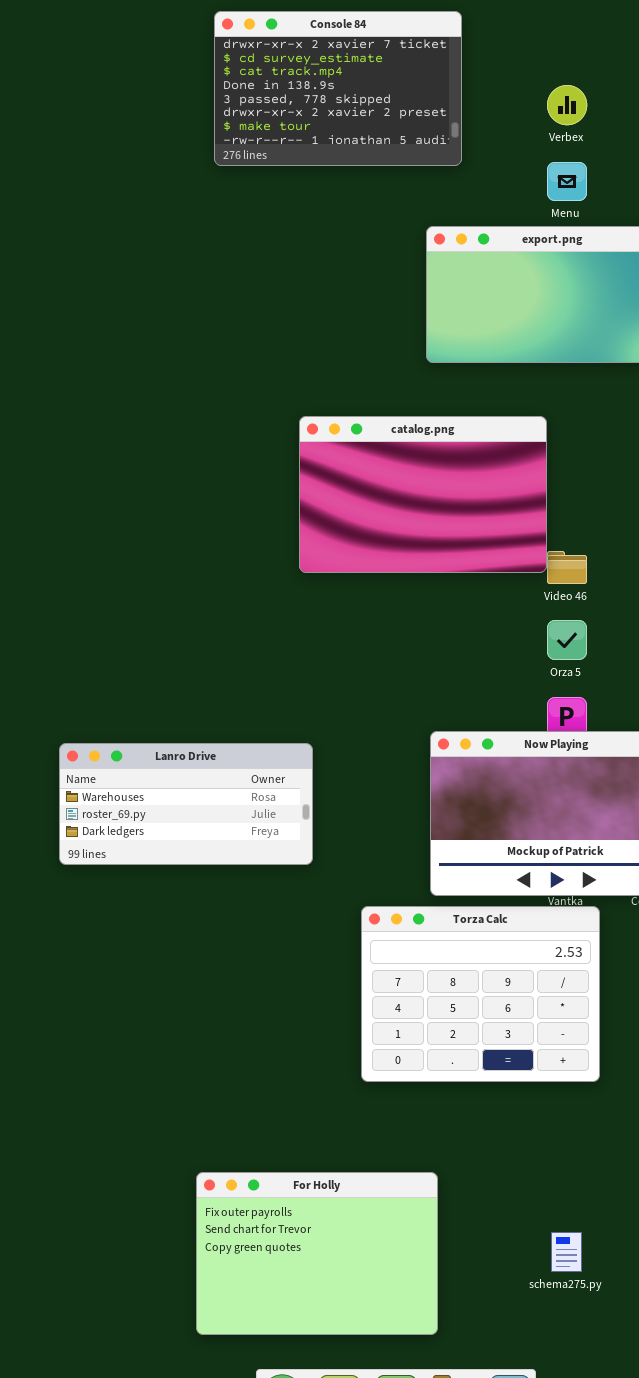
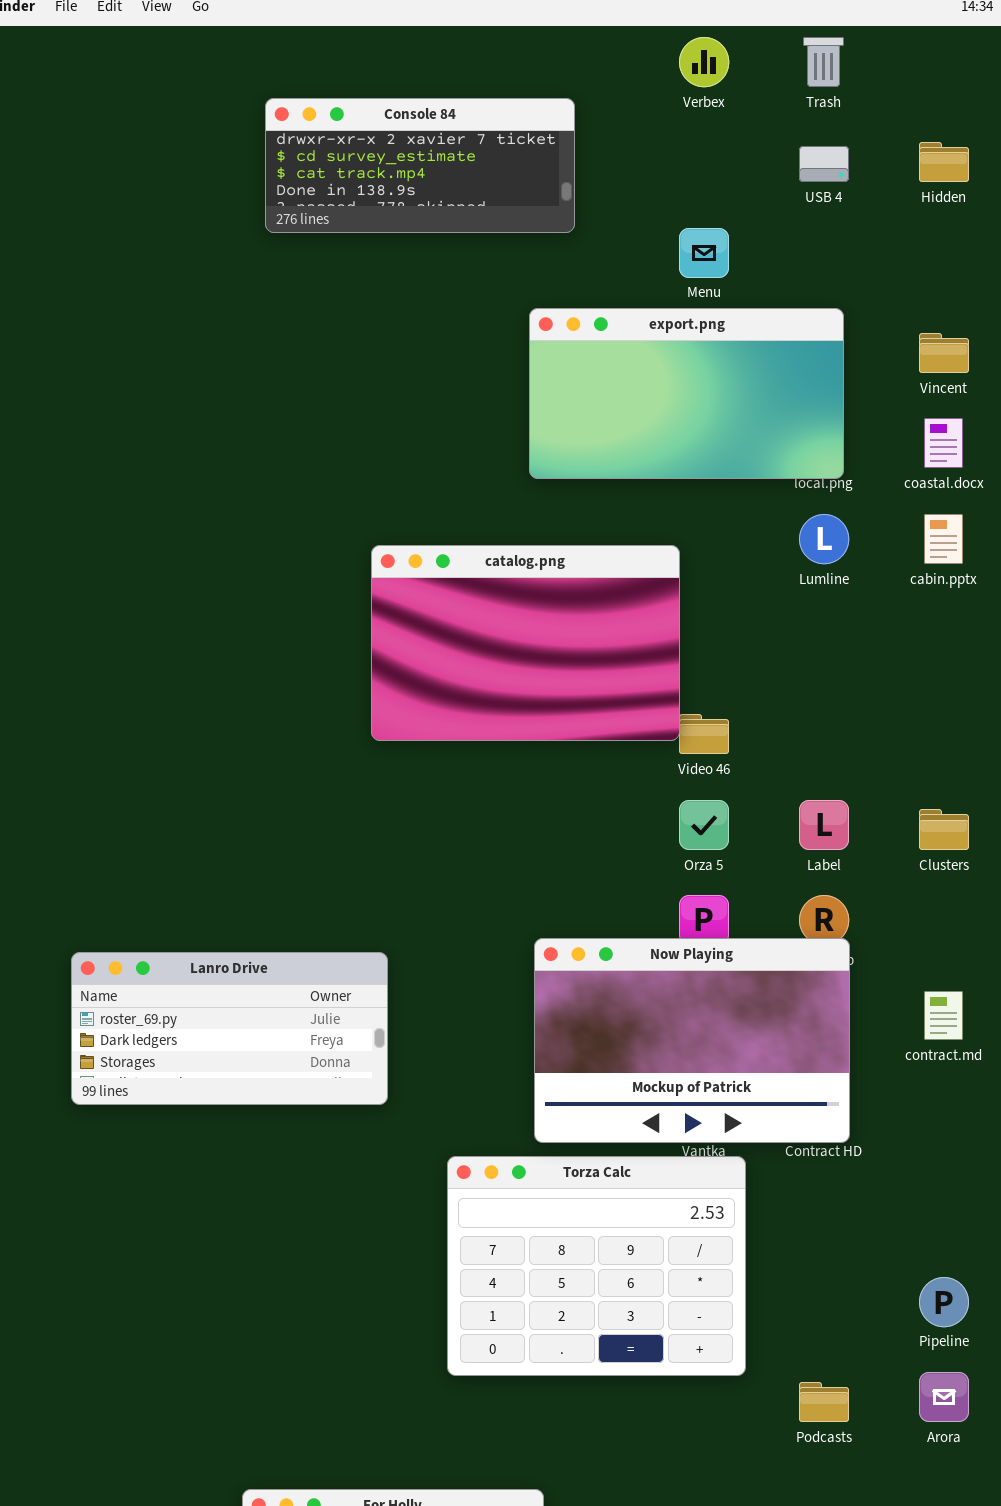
Console 84: [214,11,462,166] -> [265,98,575,233], resized
Verbex: [547,85,587,125] -> [679,37,729,87], moved
Lanro Drive: [59,743,313,865] -> [71,952,388,1105], scrolled down 1 row

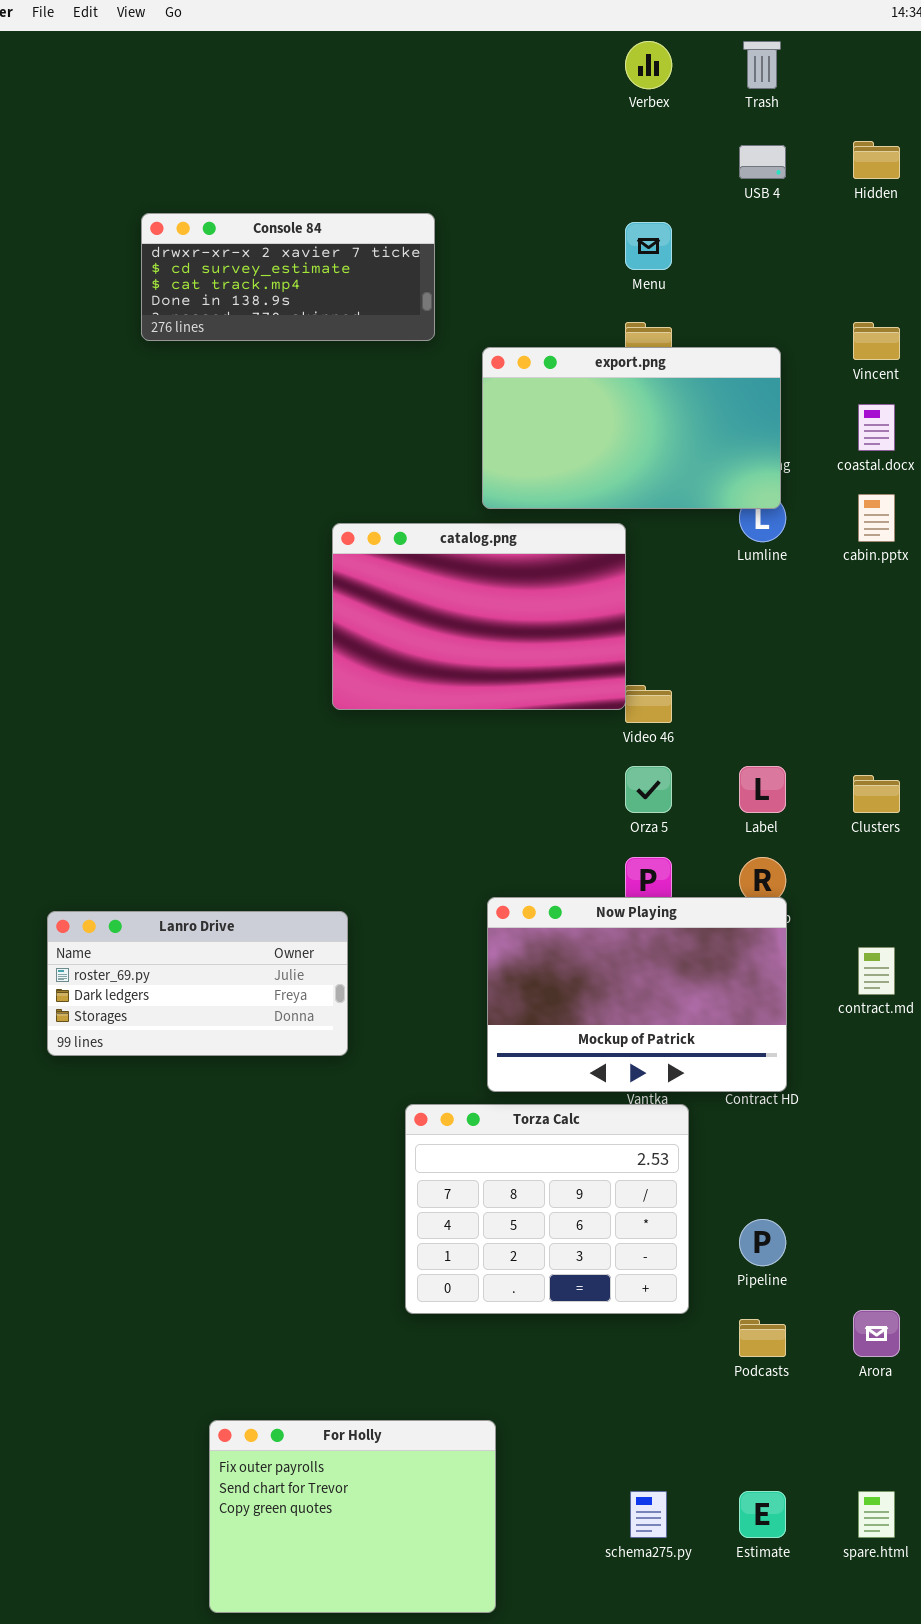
Console 84: [265,98,575,233] -> [141,213,435,341], moved
export.png: [529,308,844,479] -> [482,347,781,509], moved
Pipeline: [919,1277,969,1327] -> [739,1219,786,1266], moved

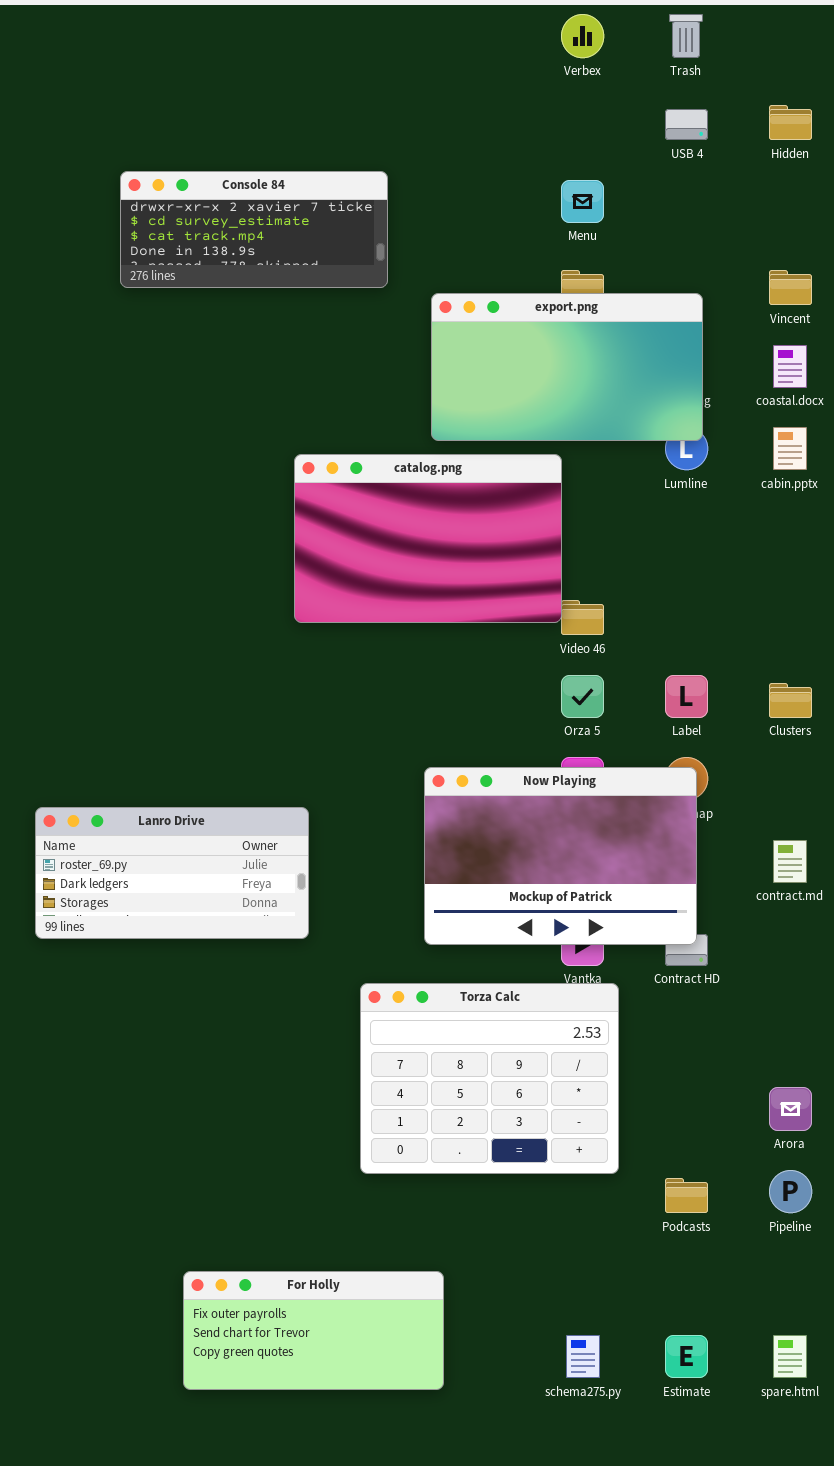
Now Playing: [487,897,787,1092] -> [424,767,697,945], moved
Pipeline: [739,1219,786,1266] -> [769,1170,812,1213], moved
Arora: [853,1310,900,1357] -> [769,1087,812,1131], moved
For Holly: [209,1420,496,1613] -> [183,1271,444,1390], resized

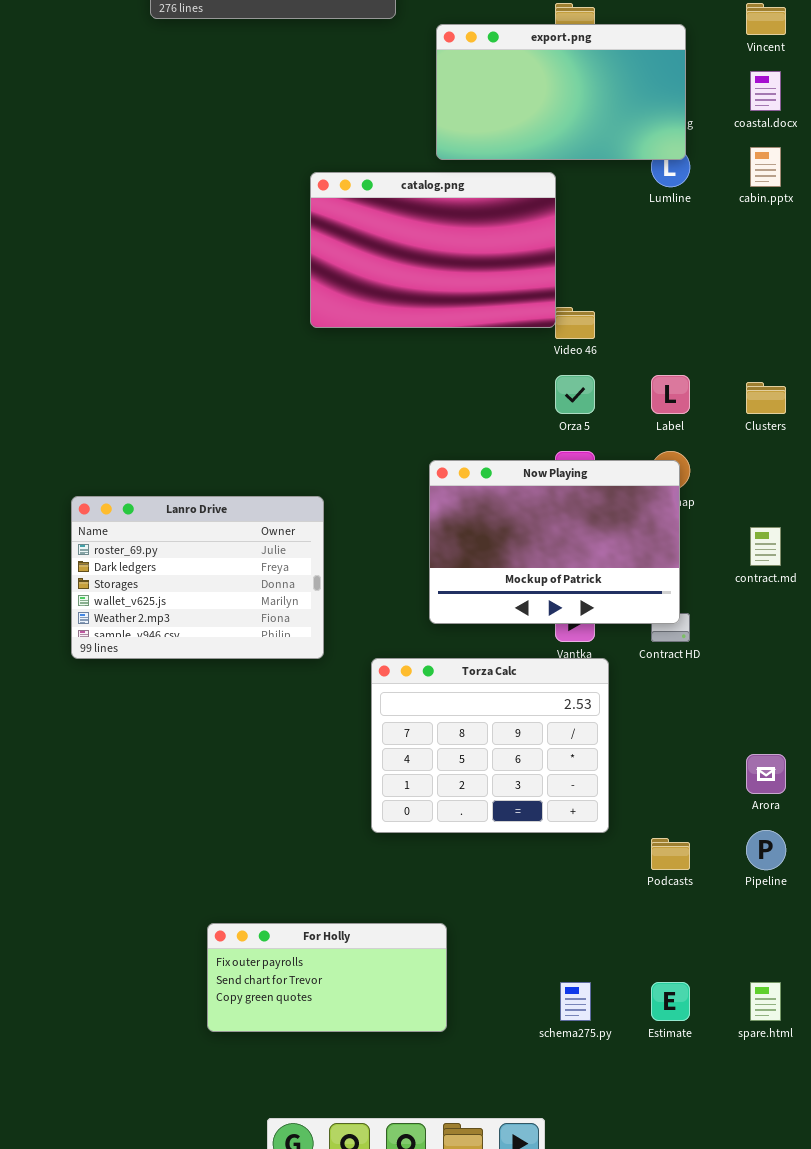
Lanro Drive: [35,807,309,939] -> [71,496,324,659], resized

